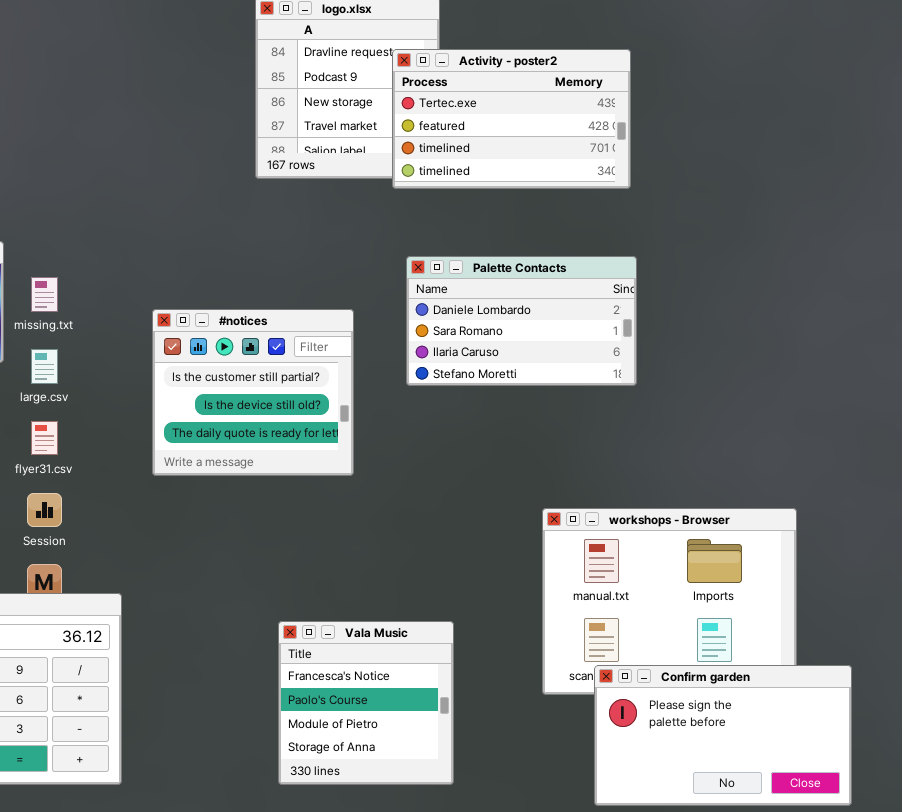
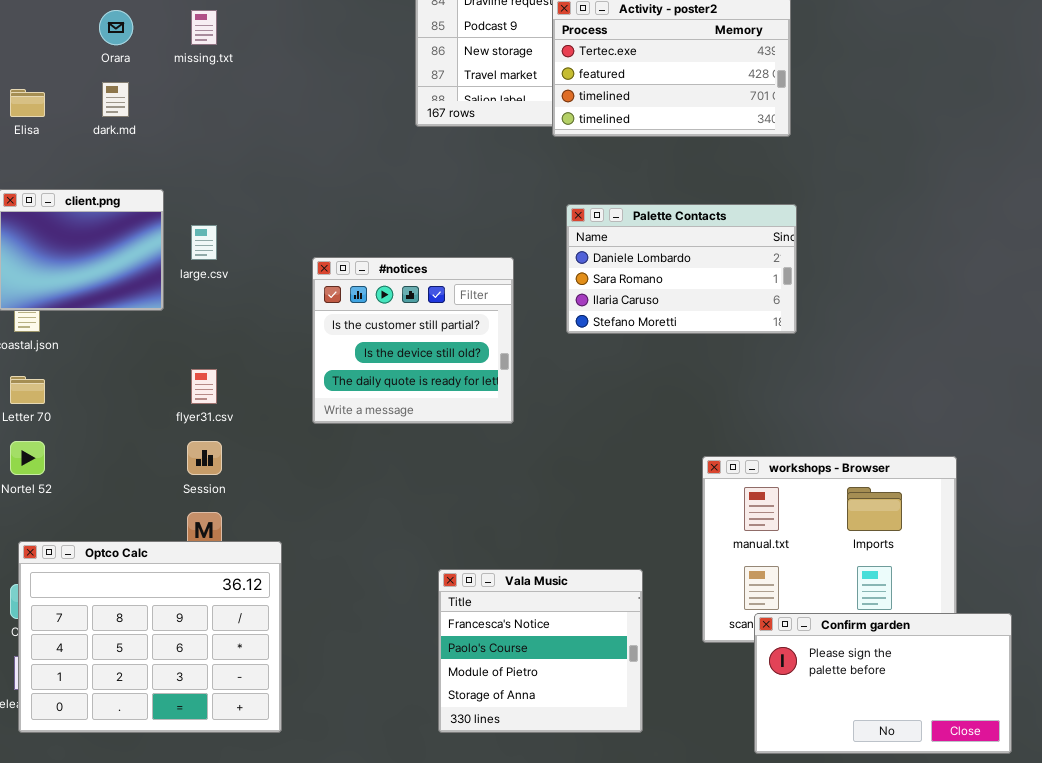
missing.txt: [31,277,58,312] -> [191,10,217,45], moved
large.csv: [31,349,58,384] -> [191,225,217,260], moved
Vala Music: [278,621,454,785] -> [438,569,643,733], resized

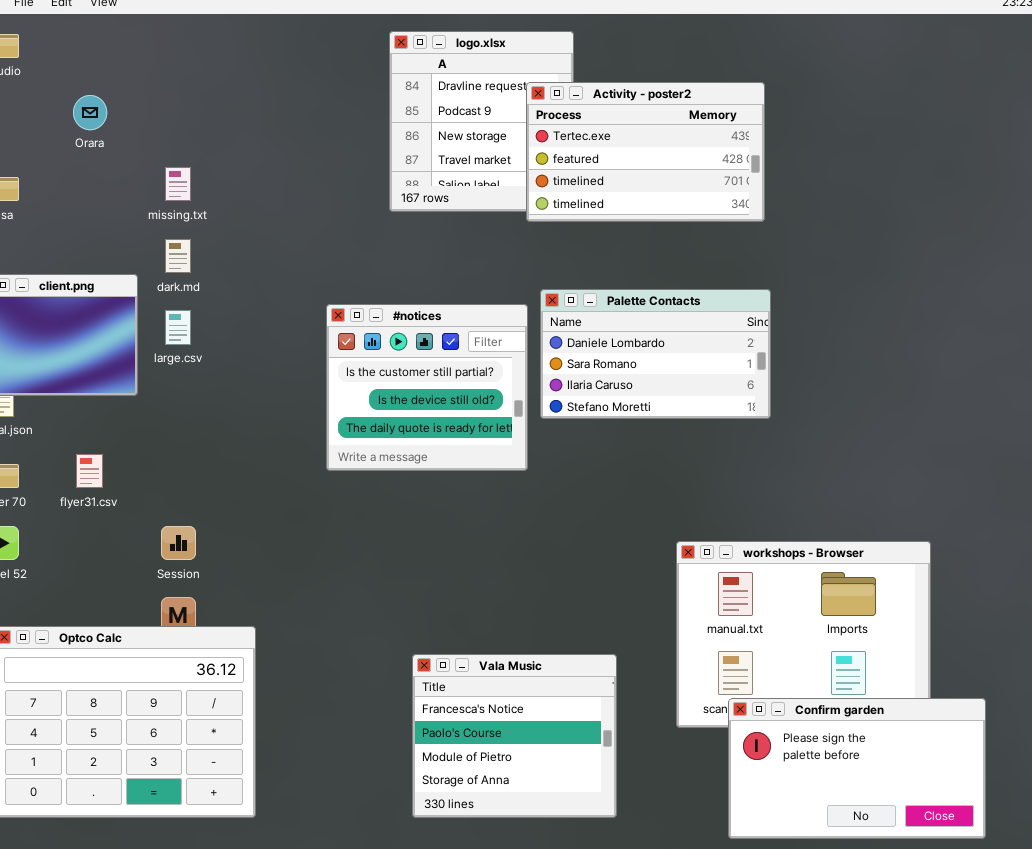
missing.txt: [191,10,217,45] -> [165,167,191,201], moved
dark.md: [102,82,129,117] -> [165,239,191,273], moved
#notices: [312,257,514,424] -> [326,304,528,471], moved
flyer31.csv: [191,369,217,404] -> [76,454,103,488], moved

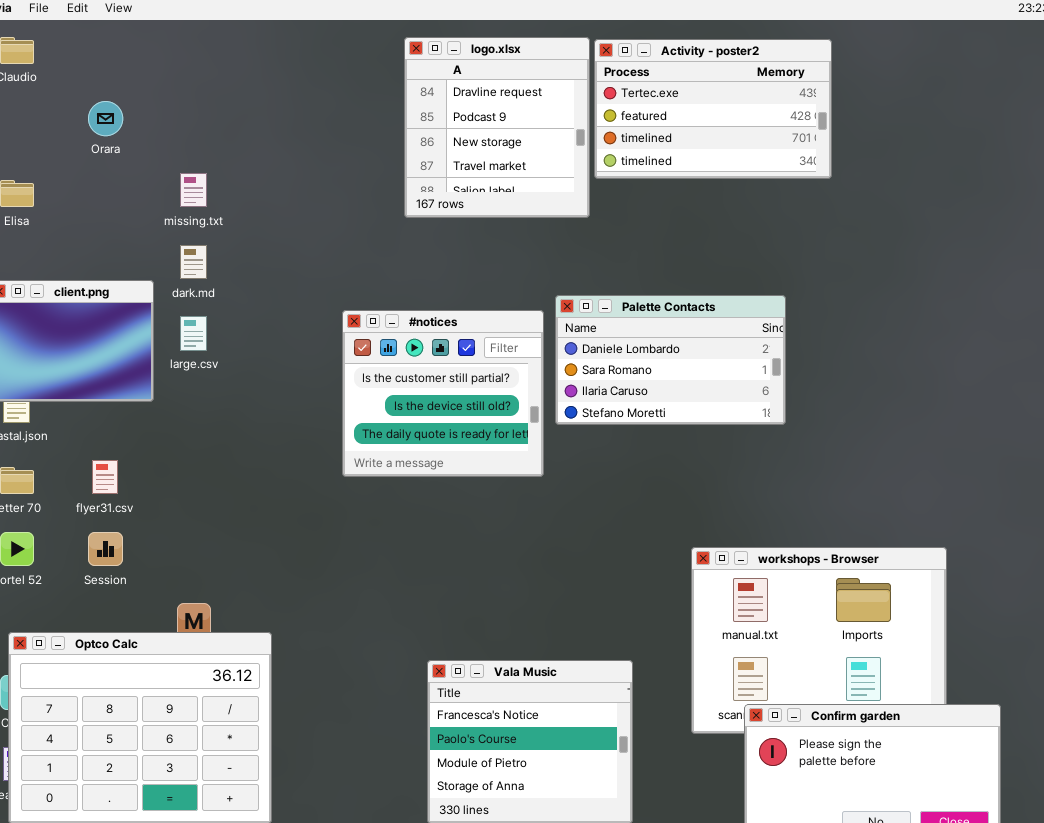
Activity - poster2: [526,82,765,222] -> [594,39,832,179], moved
Session: [161,526,196,560] -> [88,532,123,566], moved

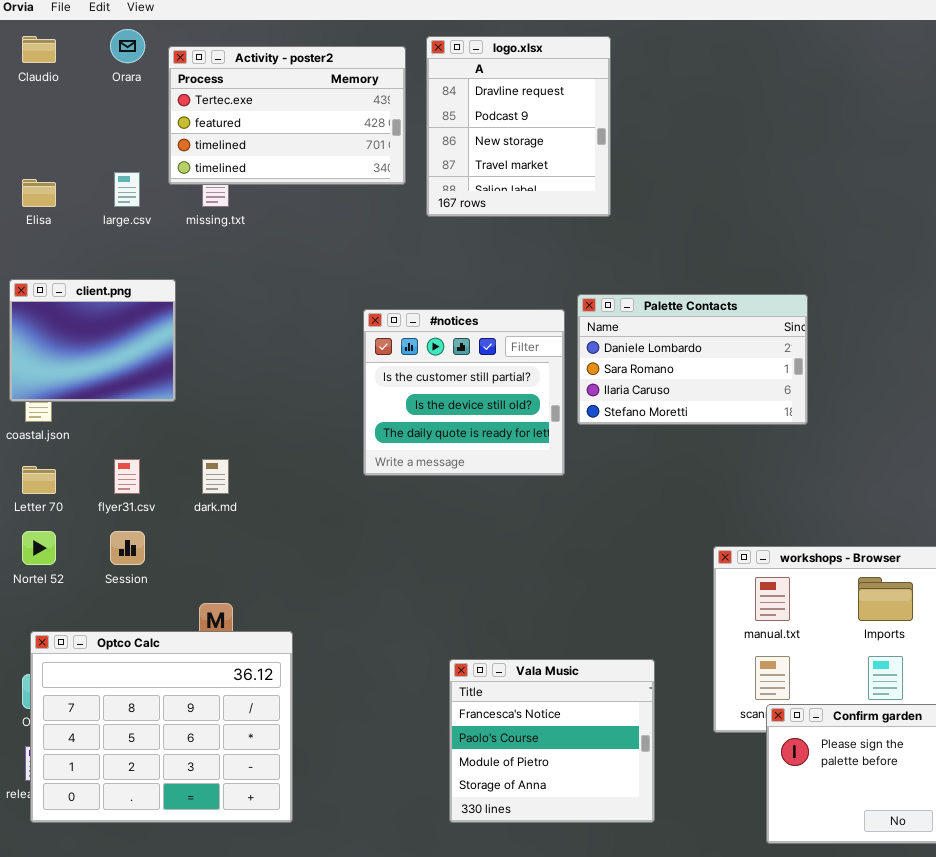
Activity - poster2: [594,39,832,179] -> [168,46,406,185], moved
Orara: [88,101,123,136] -> [110,29,145,63], moved
dark.md: [180,245,207,279] -> [202,459,229,494], moved
large.csv: [180,316,207,351] -> [114,172,140,207], moved

